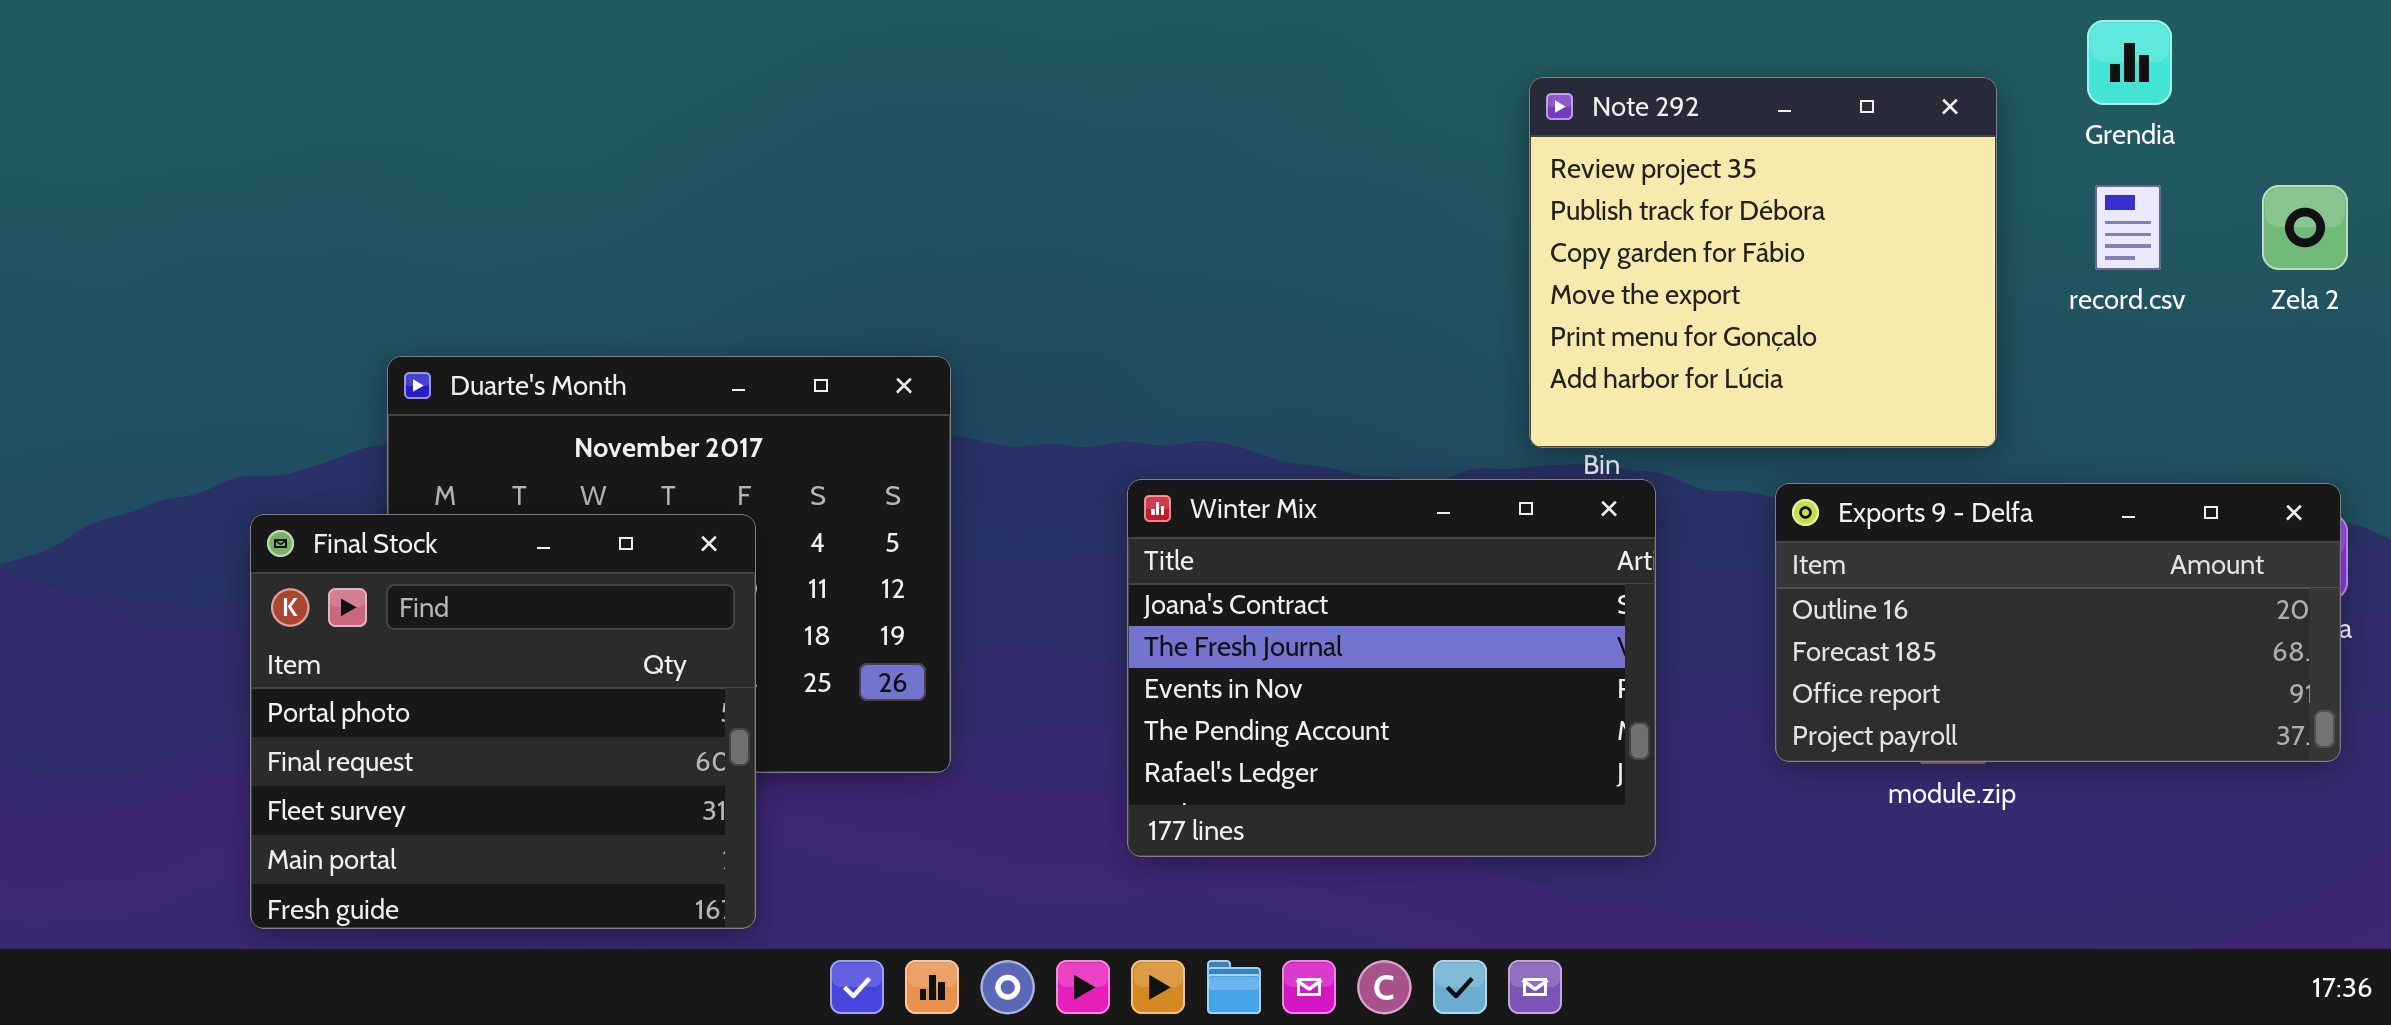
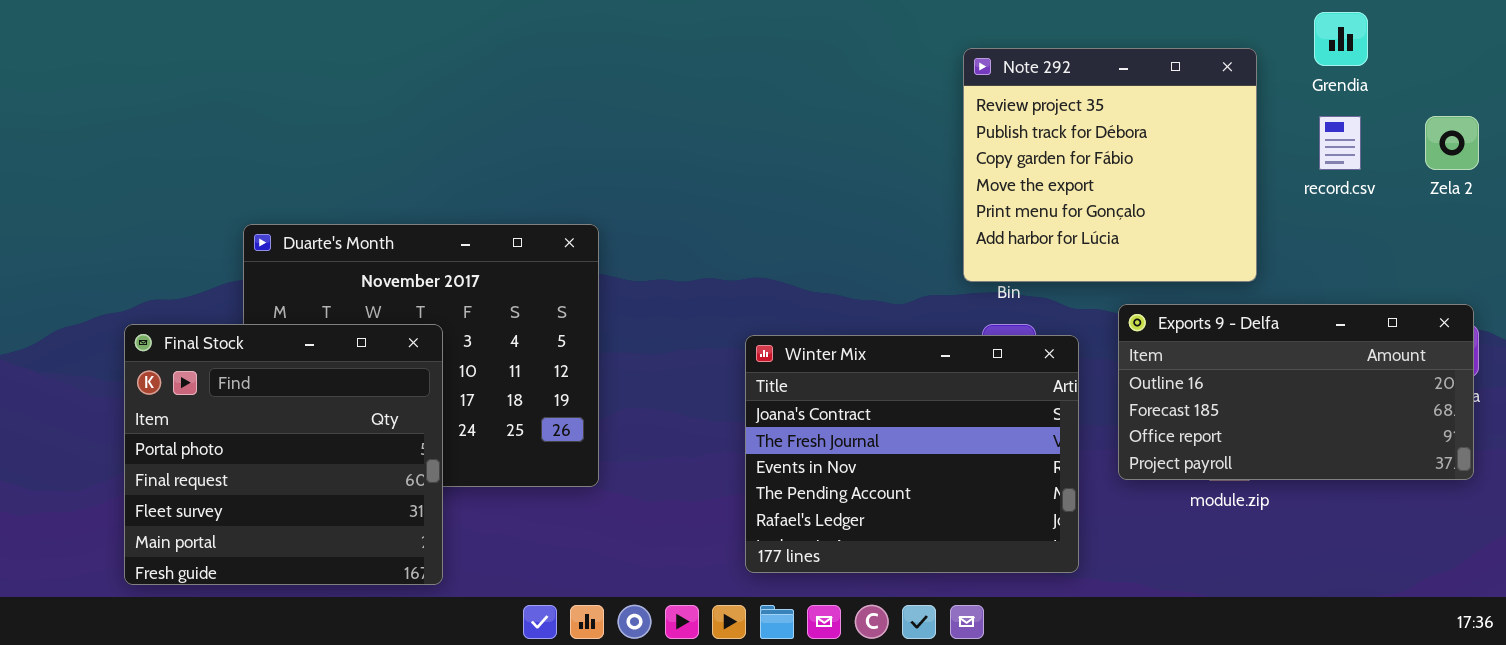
Winter Mix: [1127,479,1656,857] -> [745,335,1079,573], moved
Final Stock: [250,514,756,929] -> [124,324,443,585], moved

